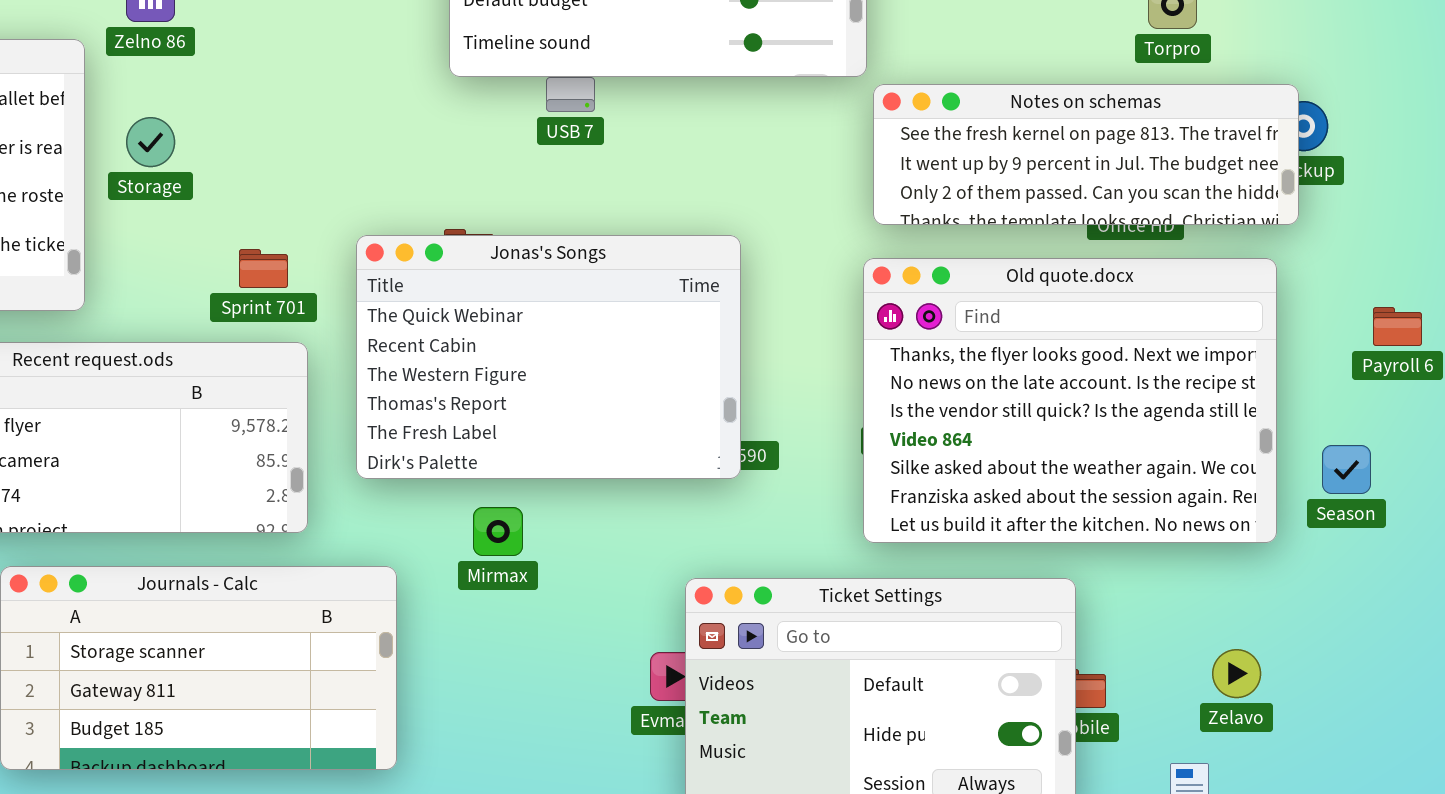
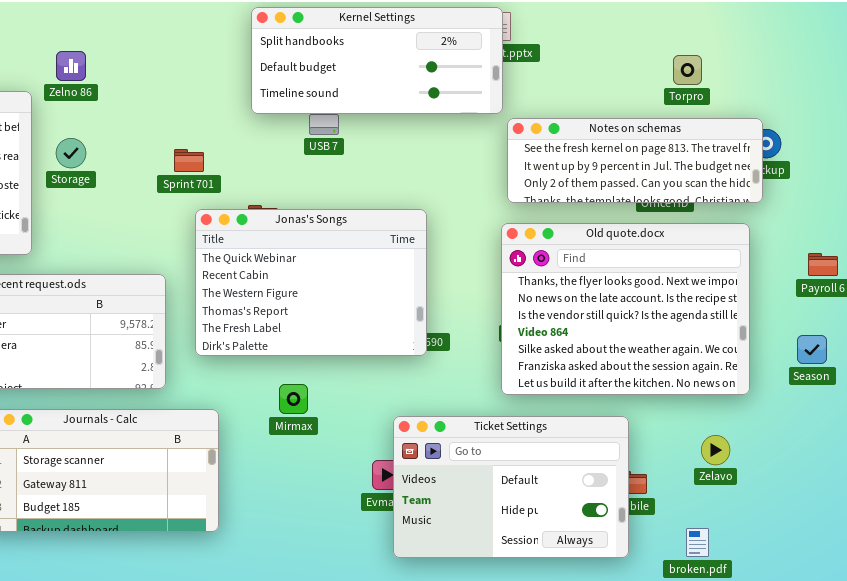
Sprint 701: [239,249,288,288] -> [174,149,204,172], moved
Season: [1322,445,1371,494] -> [797,335,827,364], moved
Mirmax: [473,507,523,556] -> [279,384,308,414], moved
Zelavo: [1212,649,1261,698] -> [701,435,730,465], moved

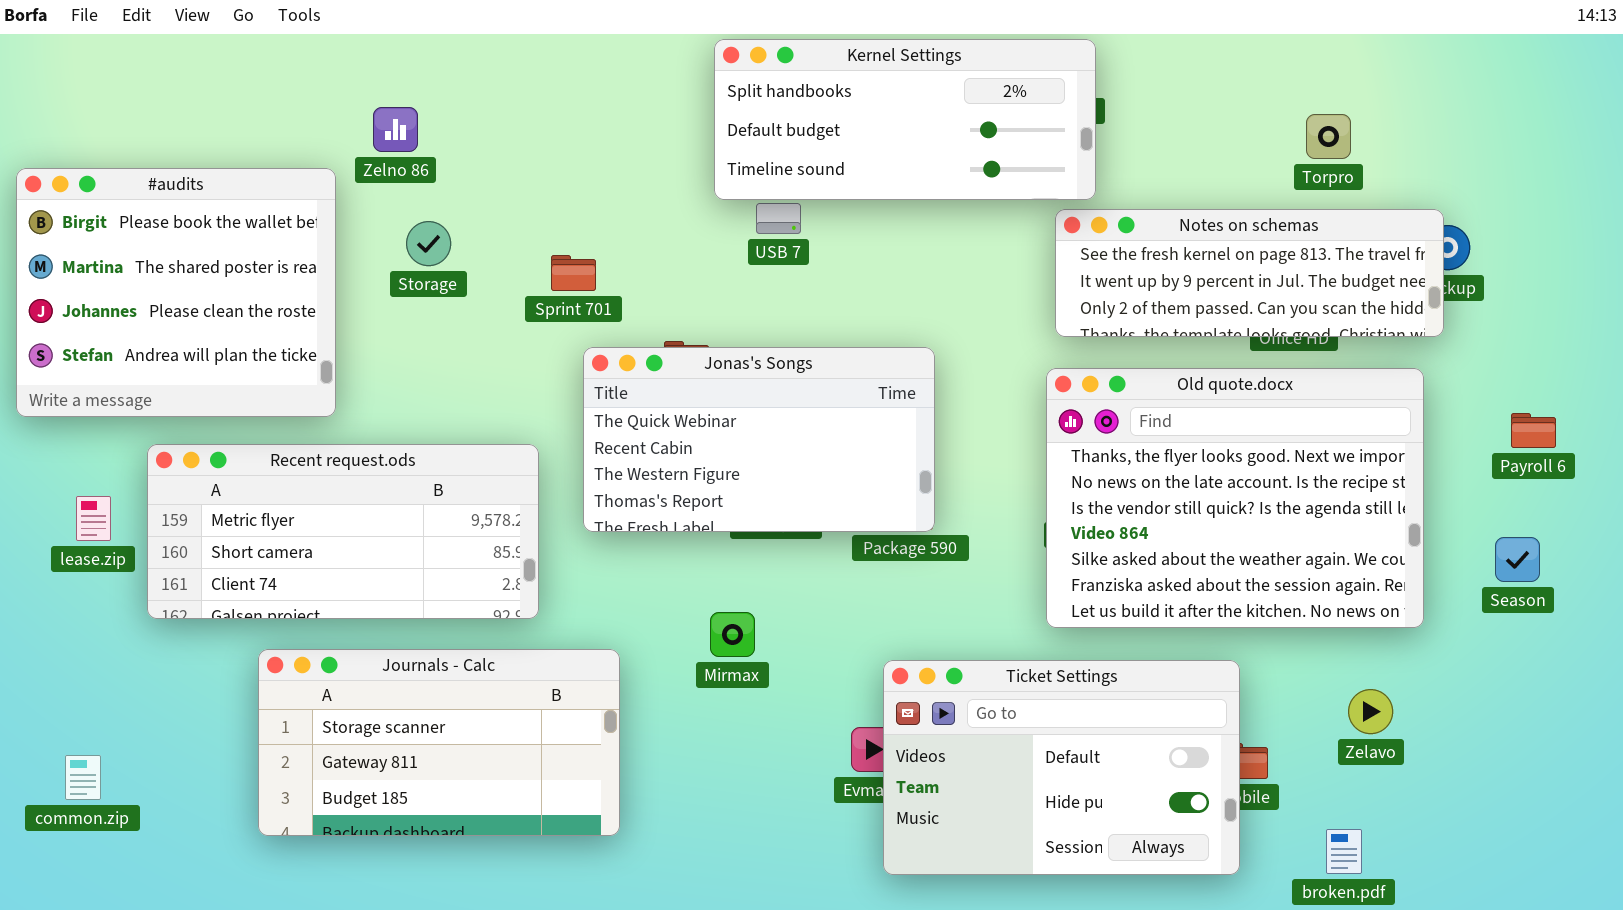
Kernel Settings: [251,7,503,114] -> [714,39,1096,200], moved
Storage: [56,138,86,168] -> [406,221,451,266], moved
Jonas's Songs: [195,209,427,356] -> [583,347,935,532], resized

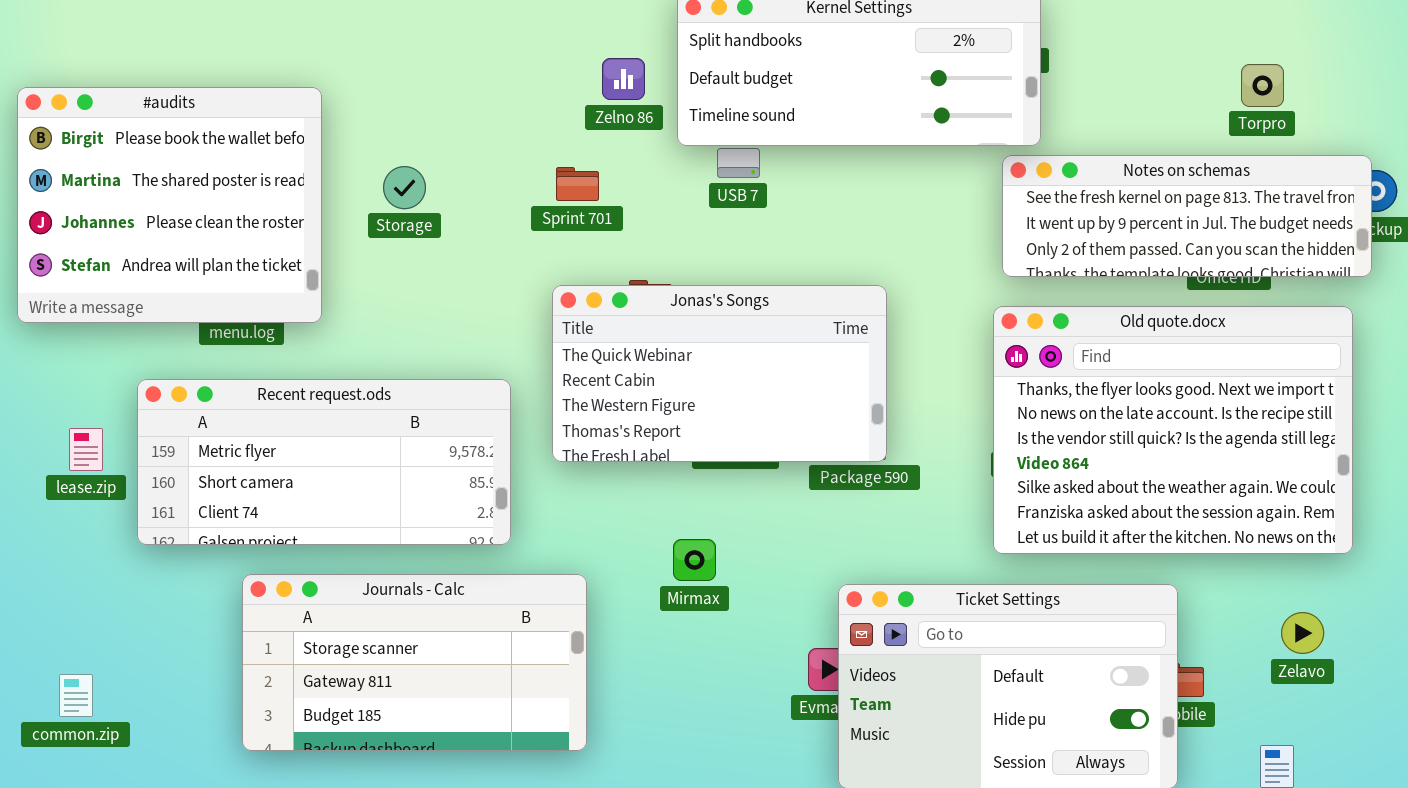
Zelno 86: [373,107,418,152] -> [602,58,645,100], moved
#audits: [16,168,336,417] -> [17,87,322,323], moved
Sprint 701: [551,255,596,291] -> [556,167,599,201], moved

